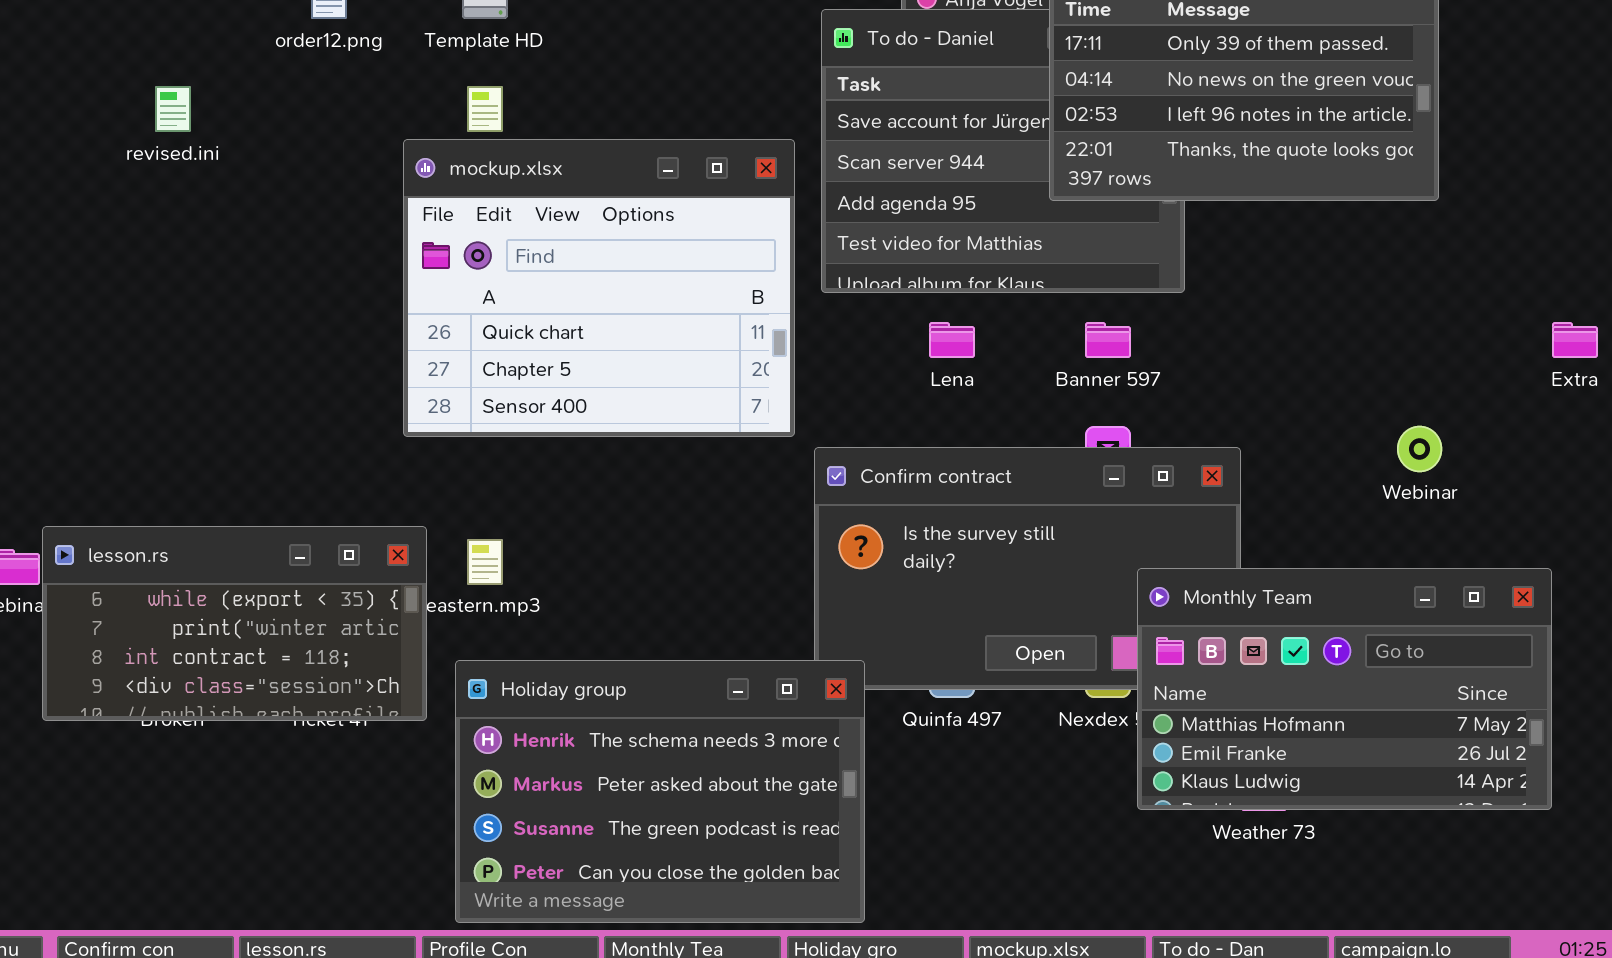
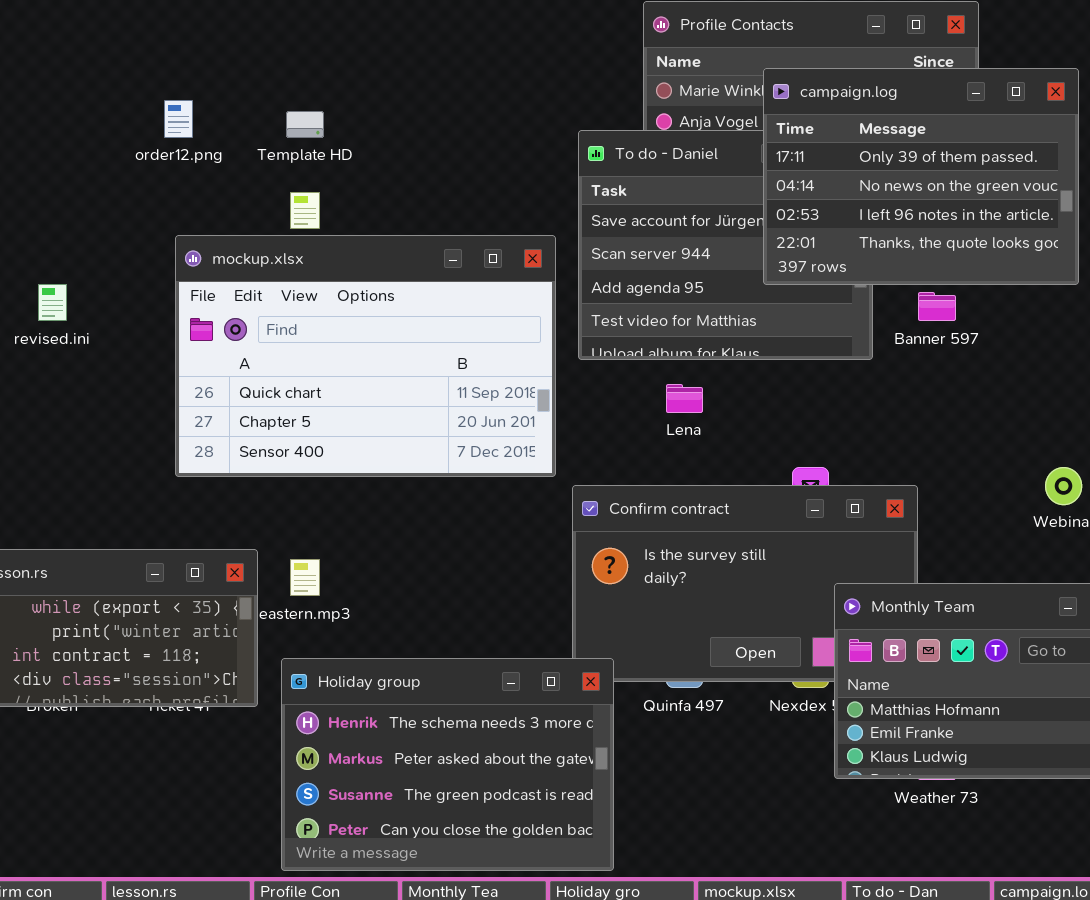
revised.ini: [155,86,191,132] -> [38,284,67,321], moved
mockup.xlsx: [403,139,795,437] -> [175,235,556,477], resized
Banner 597: [1085,322,1131,358] -> [918,292,956,321], moved

